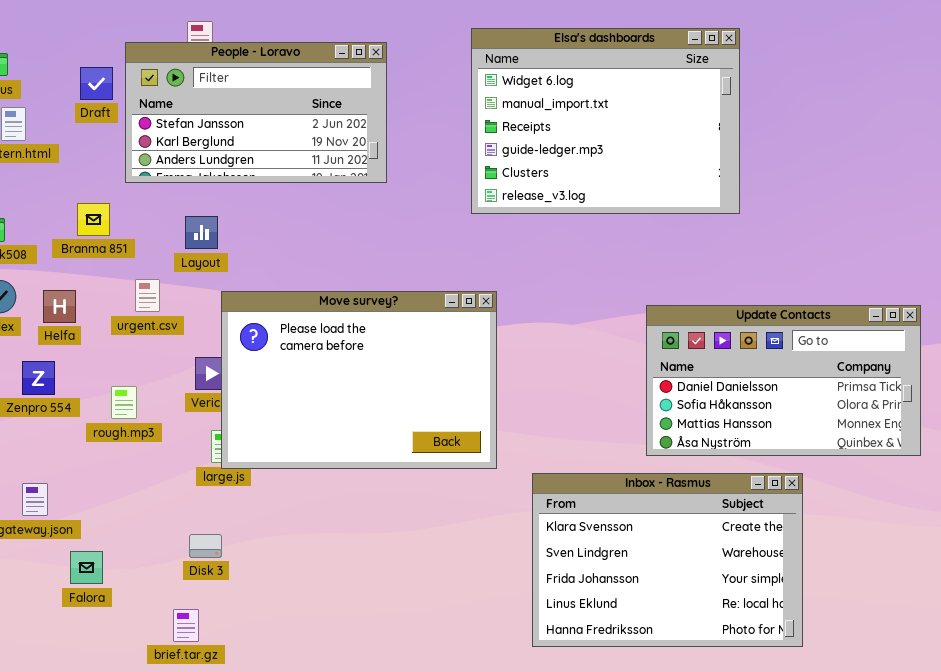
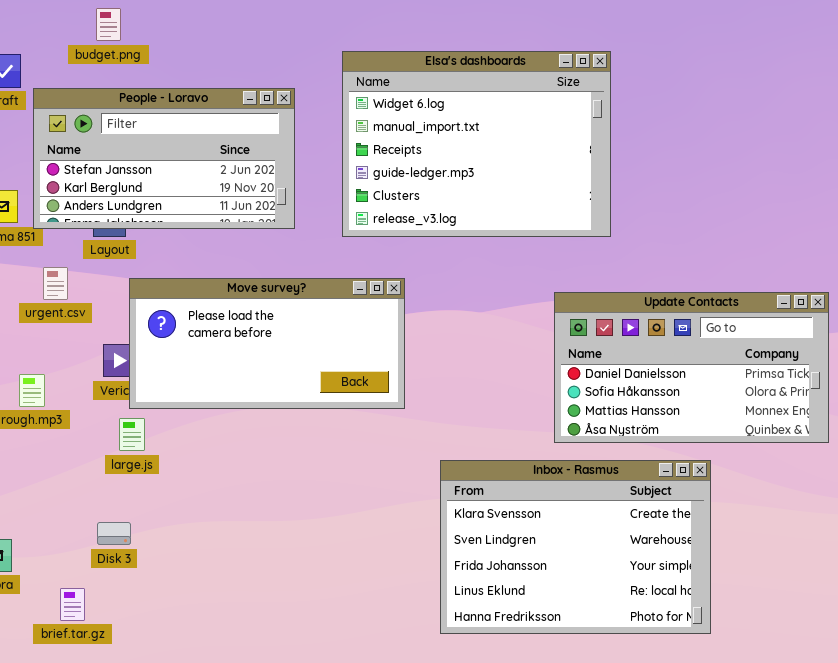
Elsa's dashboards: [471,28,740,214] -> [342,51,611,237], moved
People - Loravo: [125,42,387,183] -> [33,88,295,229], moved
Move survey?: [221,291,497,469] -> [129,278,405,409], resized
brief.tar.gz: [173,609,199,642] -> [60,588,85,621], moved

